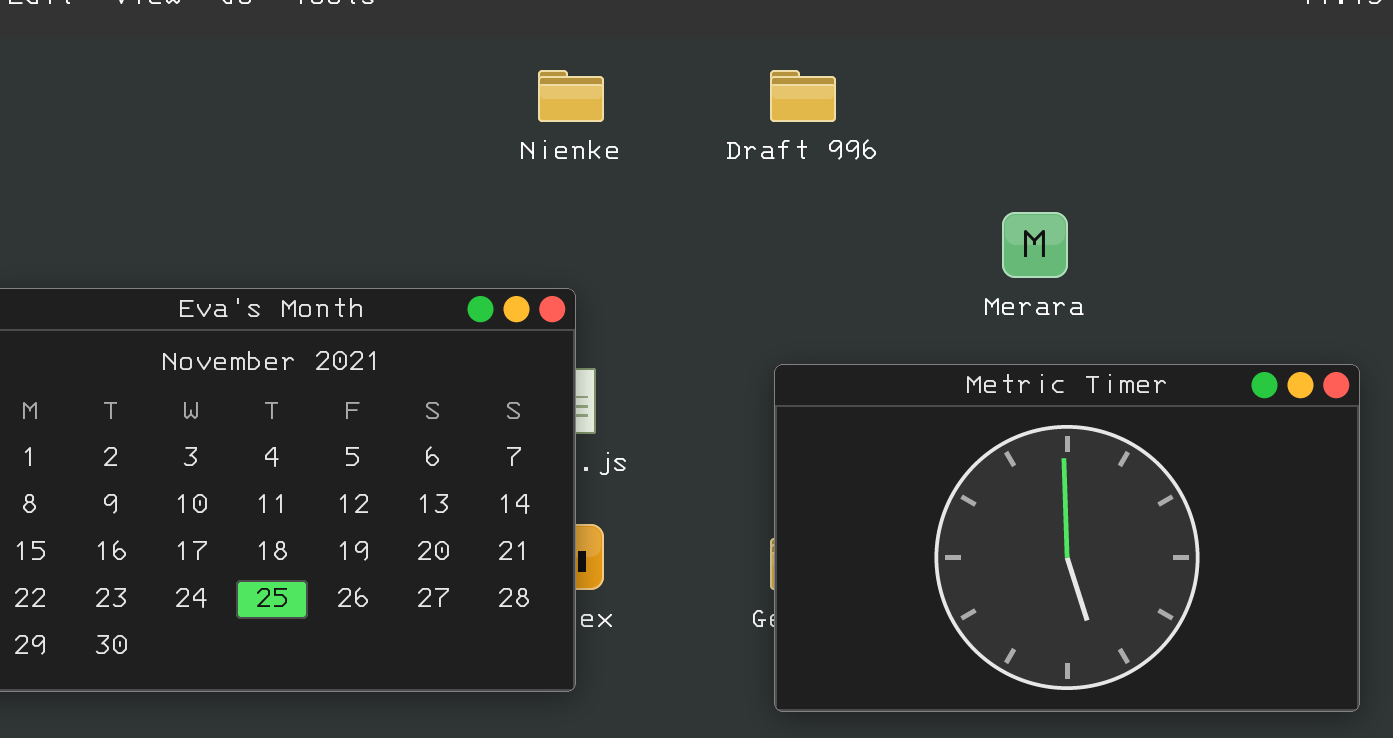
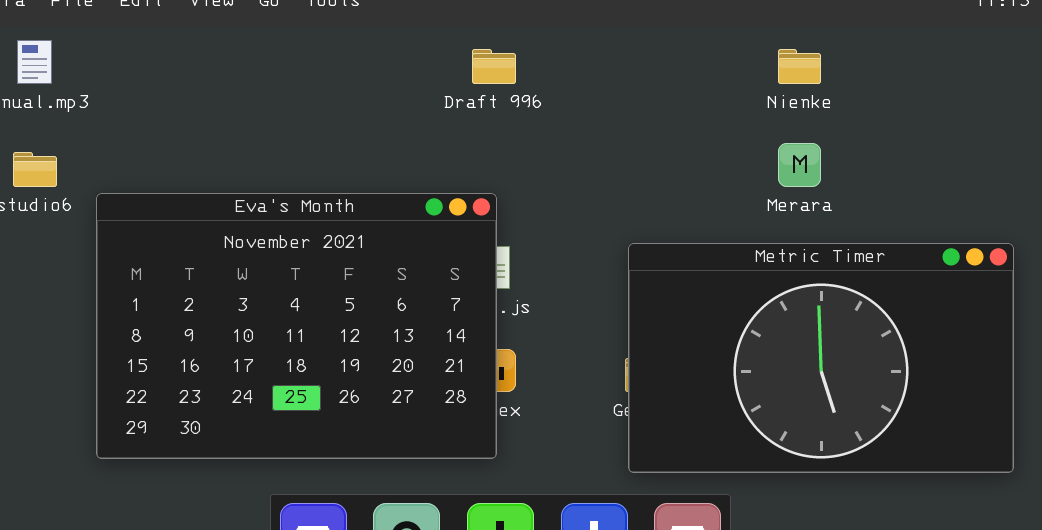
Nienke: [538,70,604,122] -> [778,49,821,84], moved
Draft 996: [770,70,836,122] -> [472,49,516,84], moved

